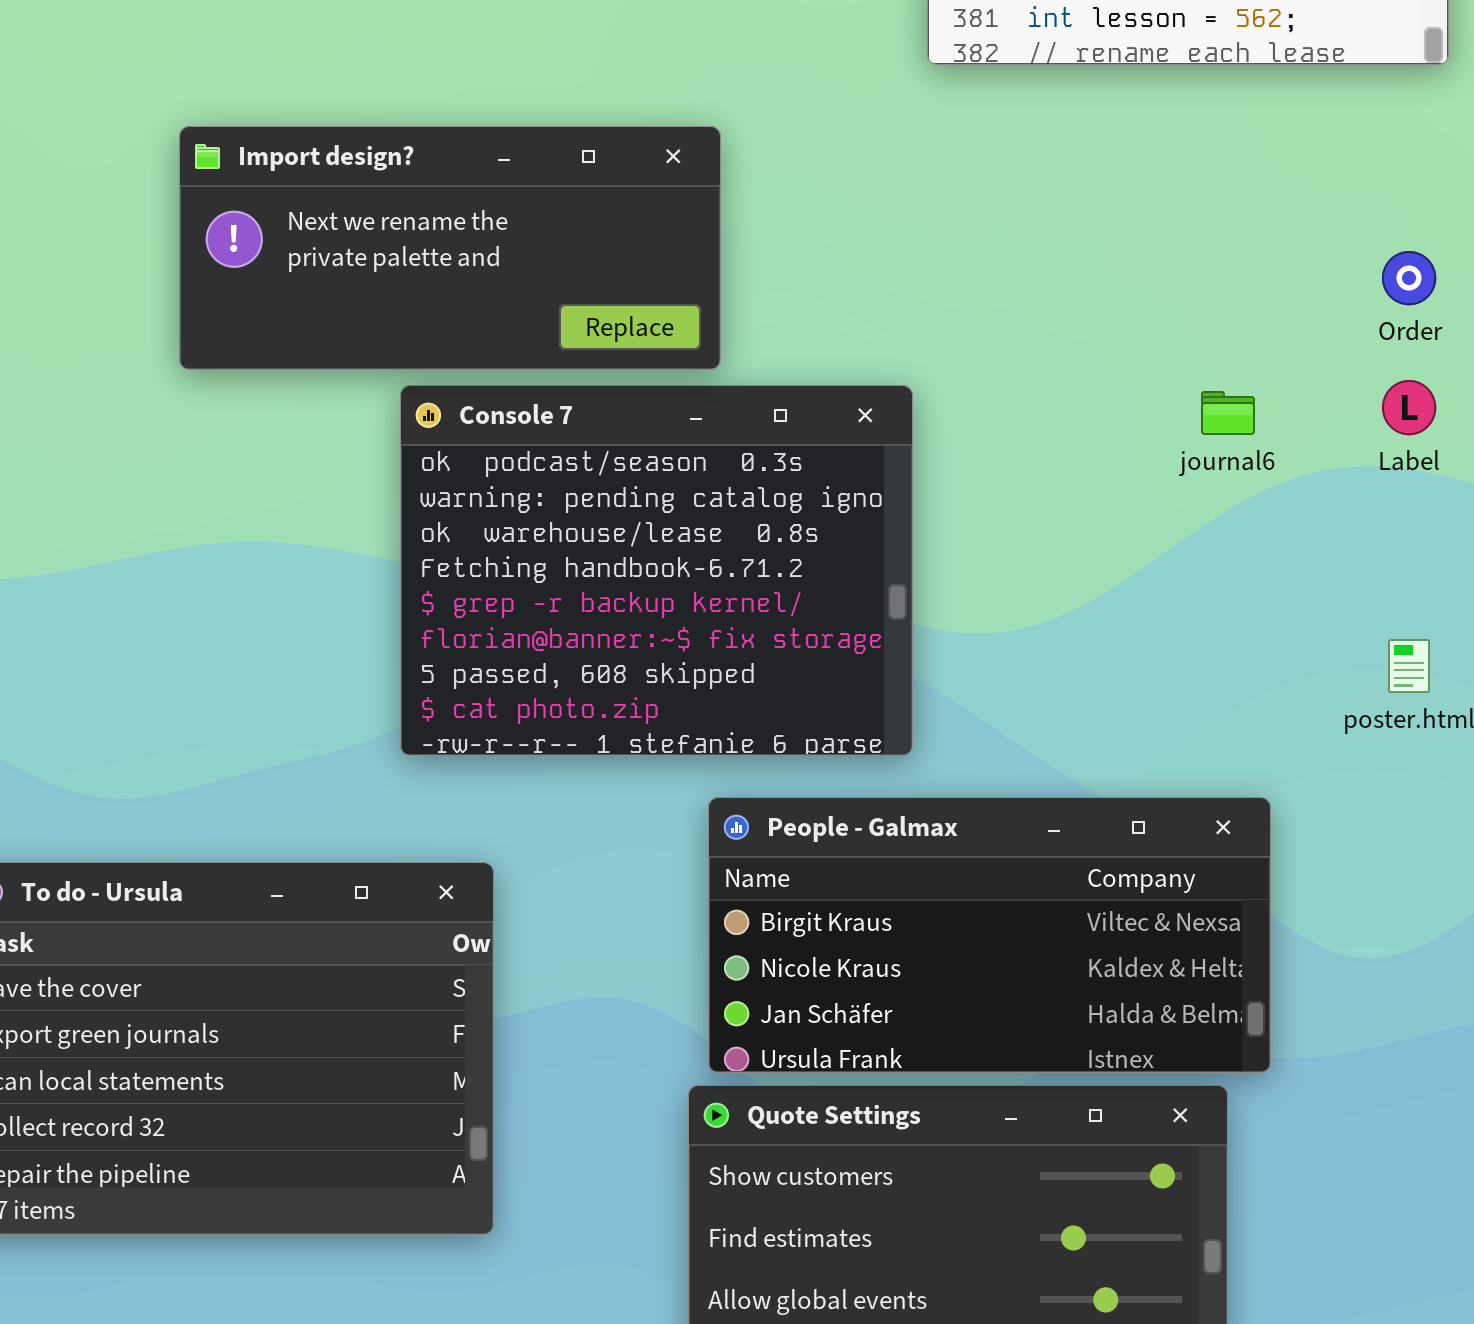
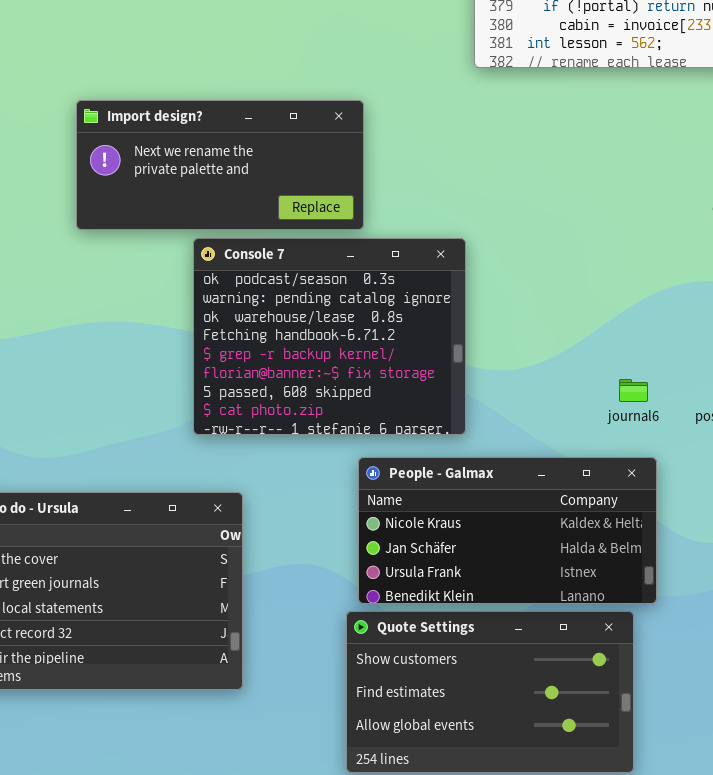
journal6: [1201,391,1255,435] -> [619,379,648,402], moved
People - Galmax: [708,797,1271,1073] -> [358,457,657,604], scrolled down 1 row

